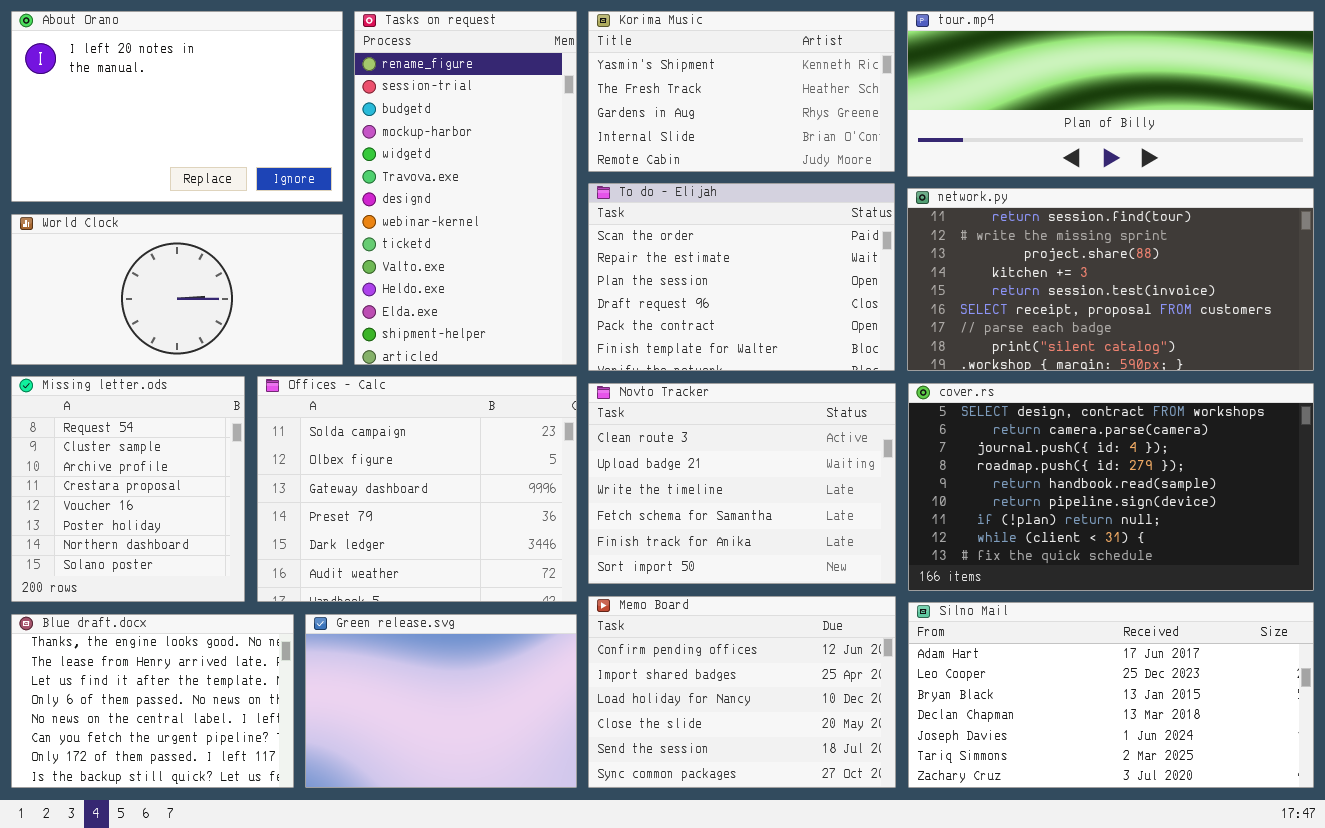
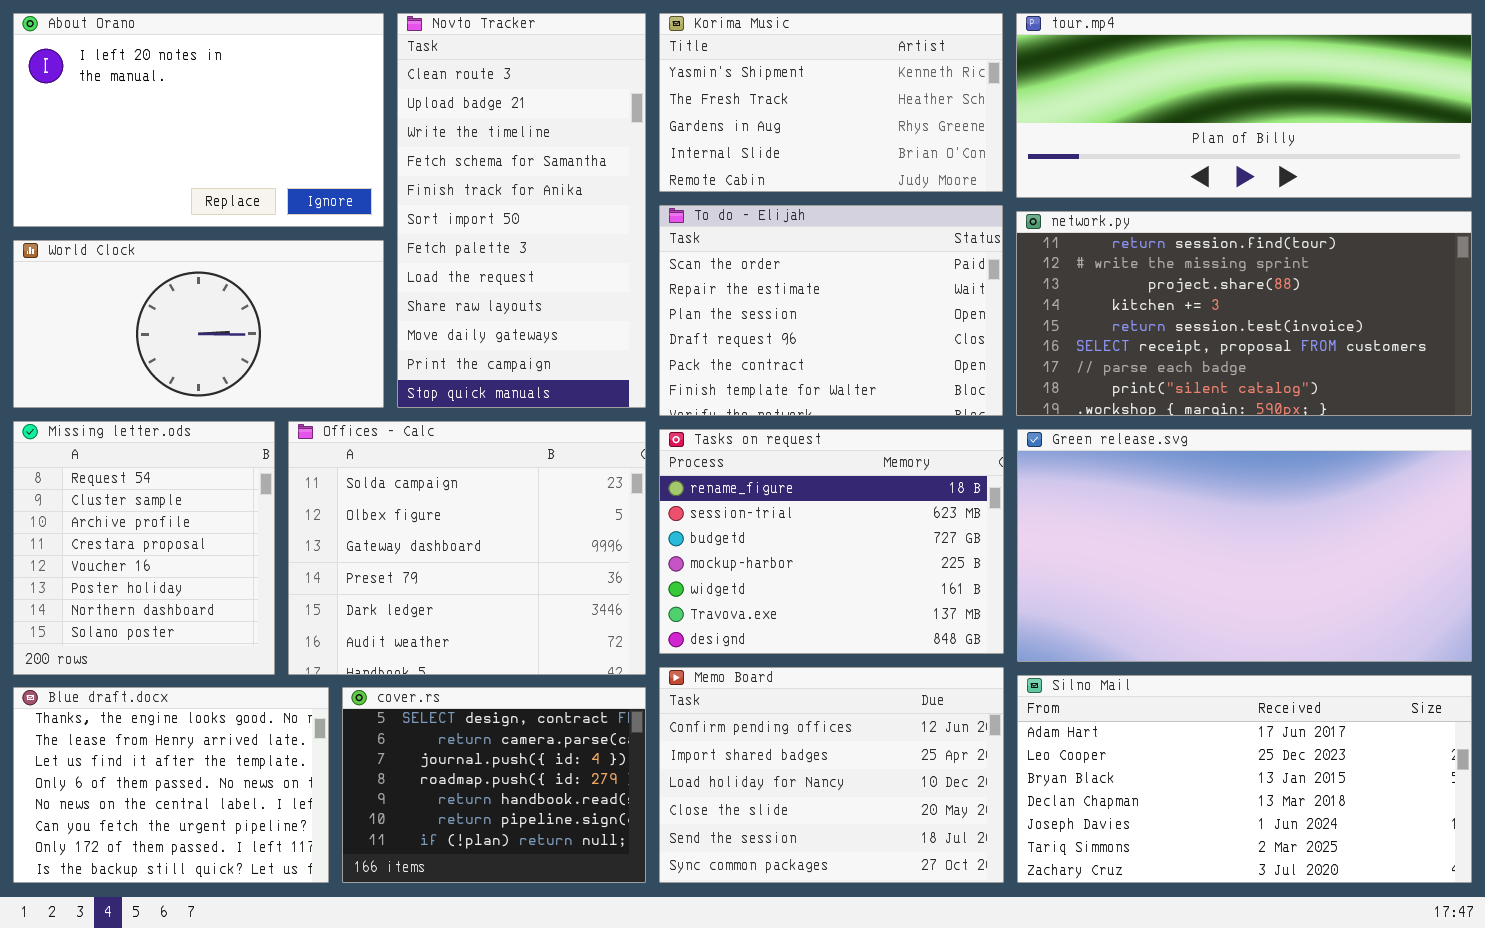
Tasks on request: [354,11,577,365] -> [659,429,1004,654], moved, resized
Novto Tracker: [588,383,896,584] -> [397,13,646,408], moved, resized
cover.rs: [908,383,1314,591] -> [342,687,646,883], moved, resized
Green release.svg: [305,614,577,788] -> [1017,429,1472,662], moved, resized

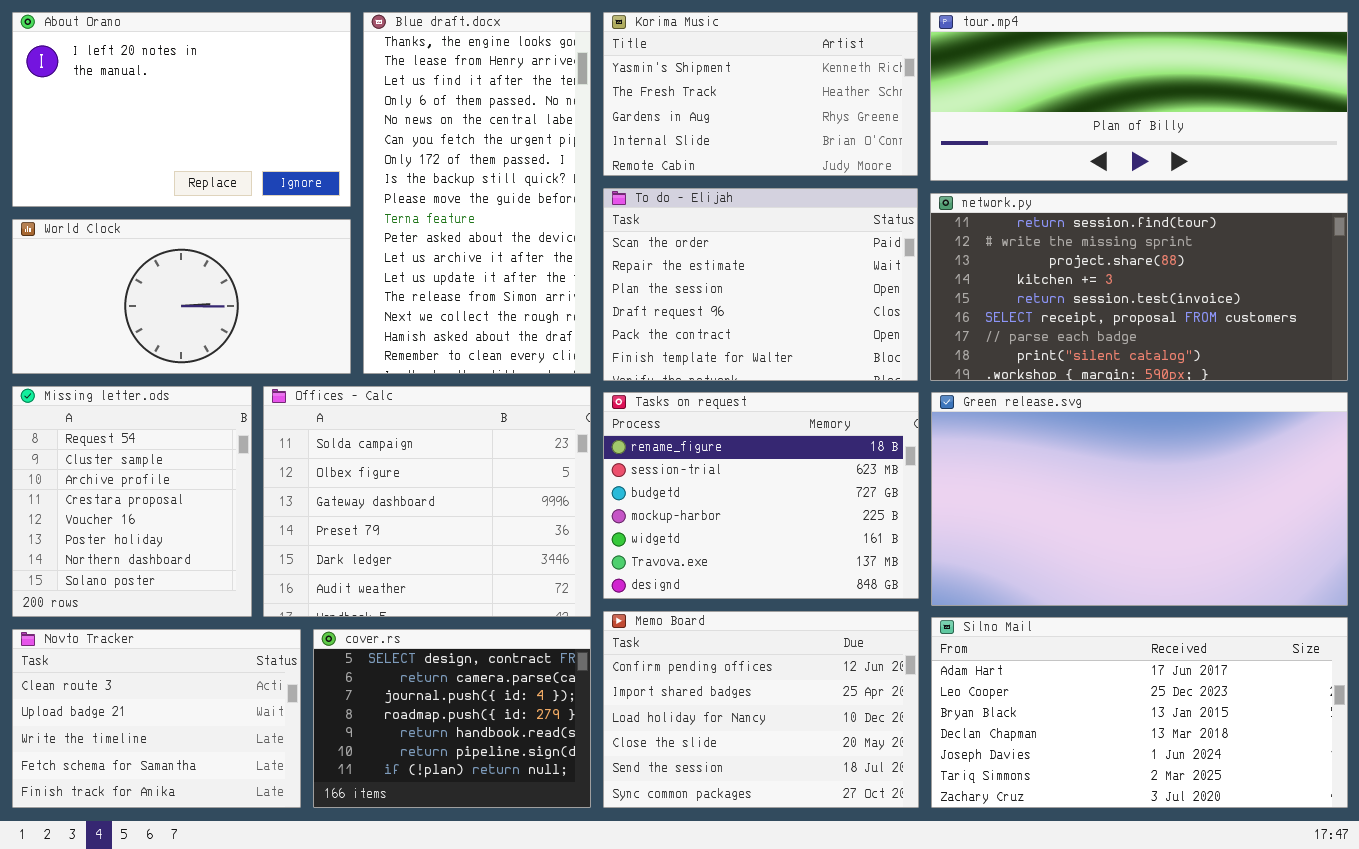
Novto Tracker: [397,13,646,408] -> [12,629,301,808], moved, resized
Blue draft.docx: [13,687,329,883] -> [363,12,591,374], moved, resized

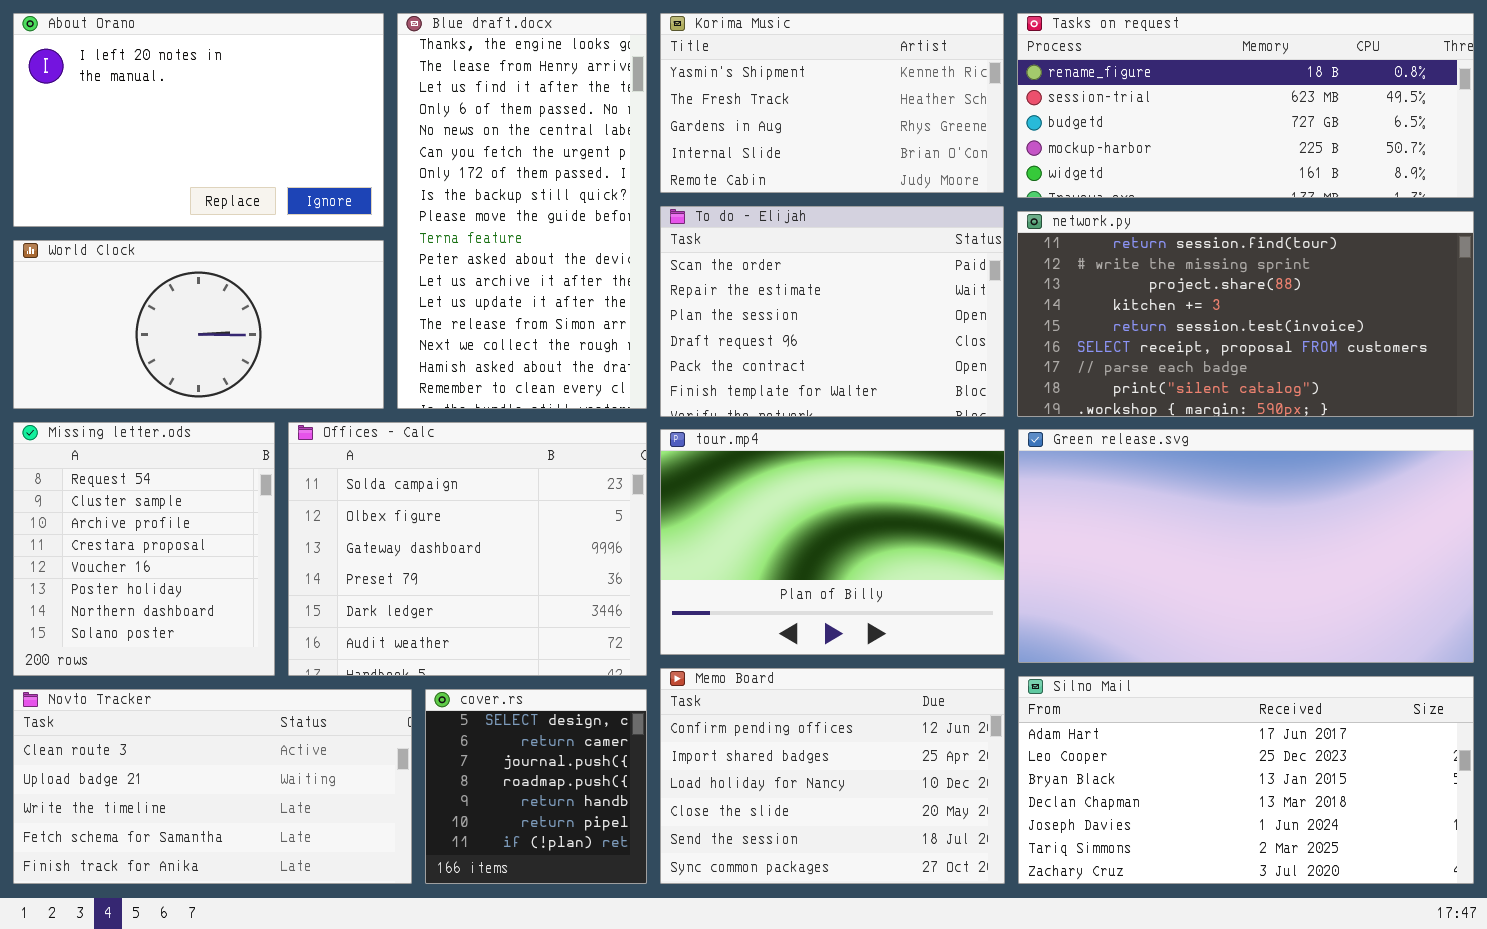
tour.mp4: [930,12,1348,181] -> [660,429,1005,655], moved, resized
Tasks on request: [603,392,919,599] -> [1017,13,1474,198], moved, resized
Novto Tracker: [12,629,301,808] -> [13,689,412,884], resized
cover.rs: [313,629,591,808] -> [425,689,647,884], resized

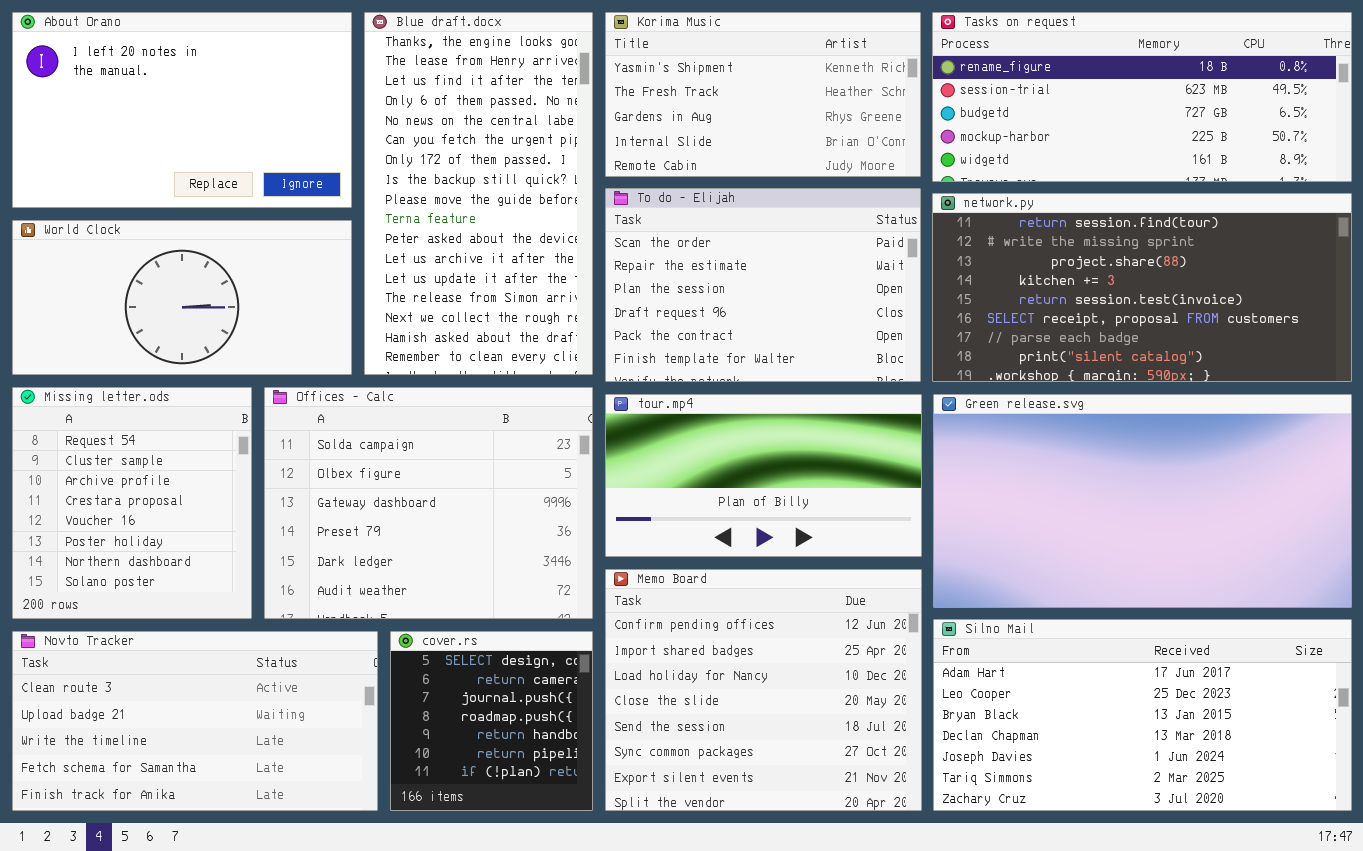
tour.mp4: [660,429,1005,655] -> [605,394,922,557], resized
Memo Board: [660,668,1005,884] -> [605,569,922,811], resized

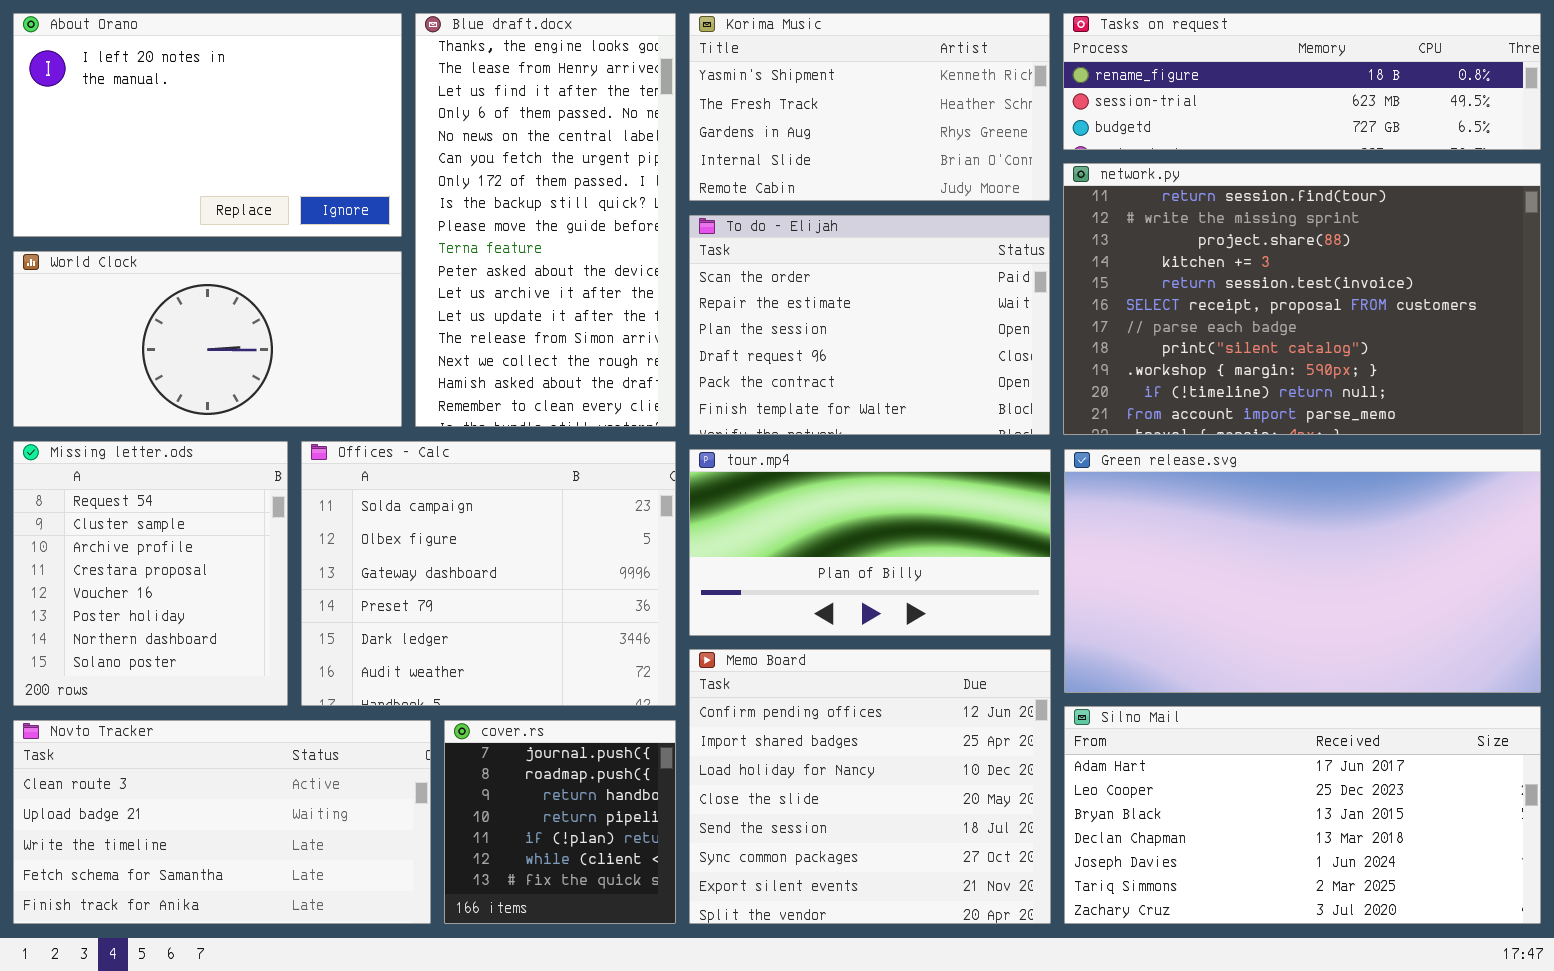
Tasks on request: [932,12,1352,182] -> [1063,13,1541,150], resized
network.py: [932,193,1352,382] -> [1063,163,1541,435], resized
cover.rs: [390,631,593,811] -> [444,720,676,924], scrolled down 2 rows

